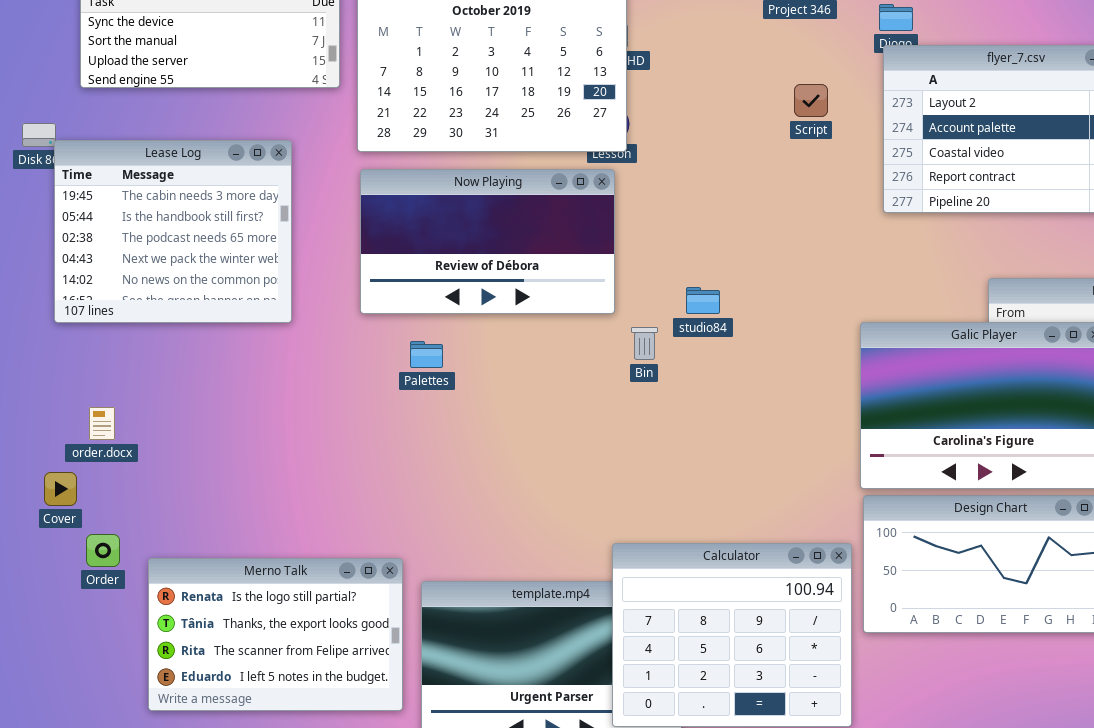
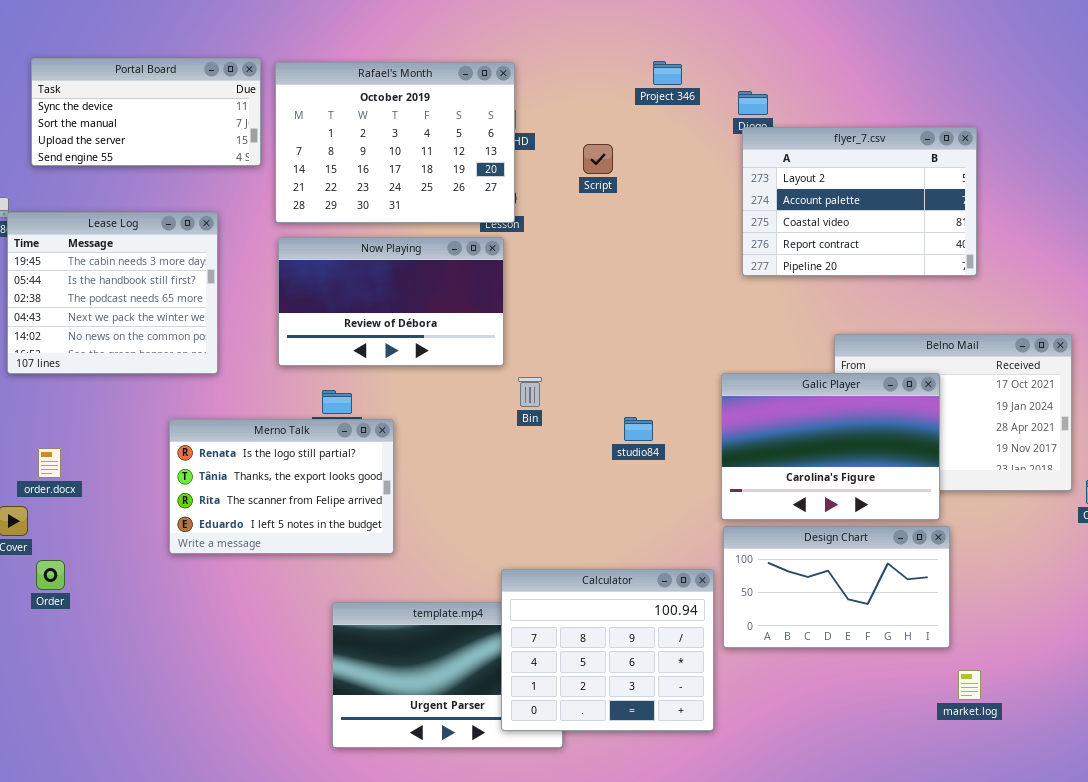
Script: [794,84,828,117] -> [583,144,613,174], moved
studio84: [686,287,720,314] -> [624,417,653,441], moved
Merno Talk: [148,558,403,711] -> [169,419,394,554], moved

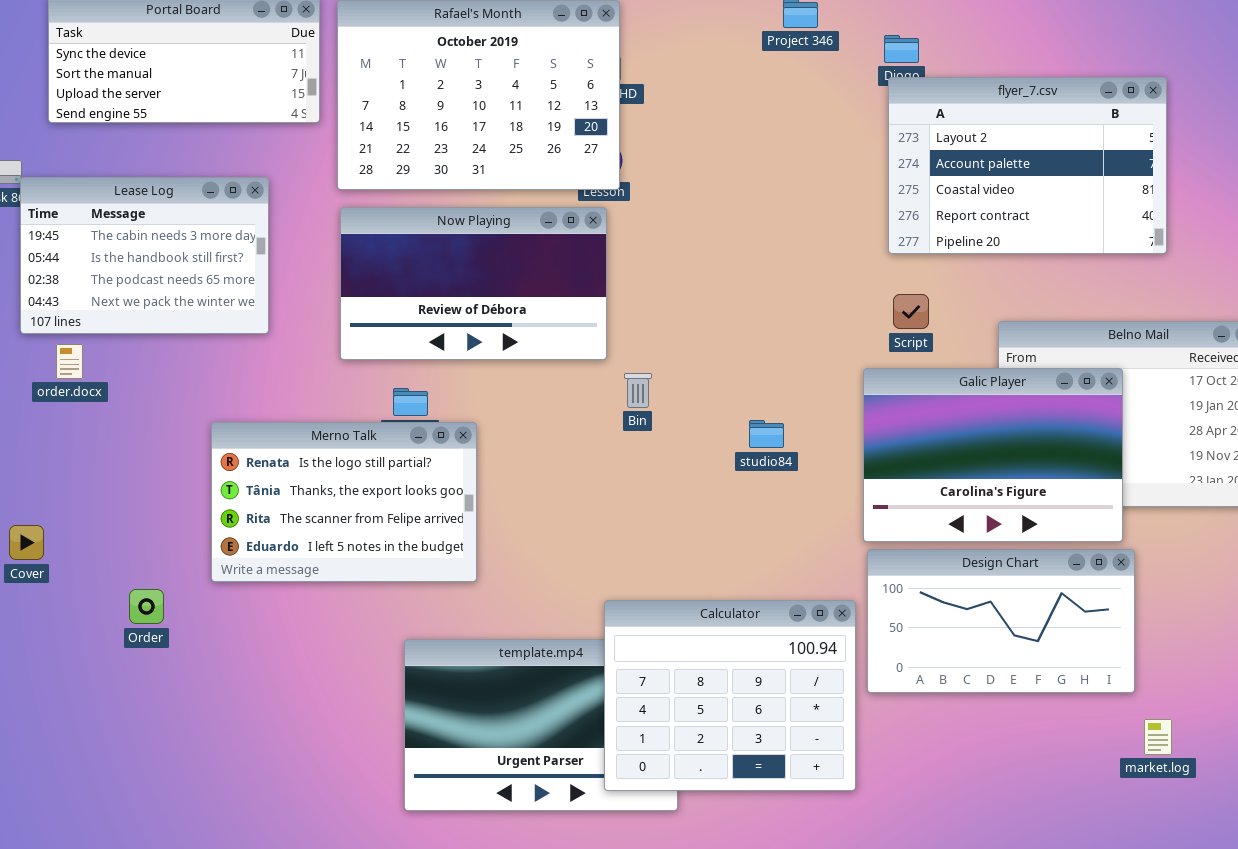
Script: [583,144,613,174] -> [893,294,929,329], moved
Lease Log: [7,212,218,374] -> [20,177,269,334], resized
order.docx: [38,448,61,478] -> [56,344,83,379], moved
Order: [36,560,65,590] -> [129,589,164,624], moved

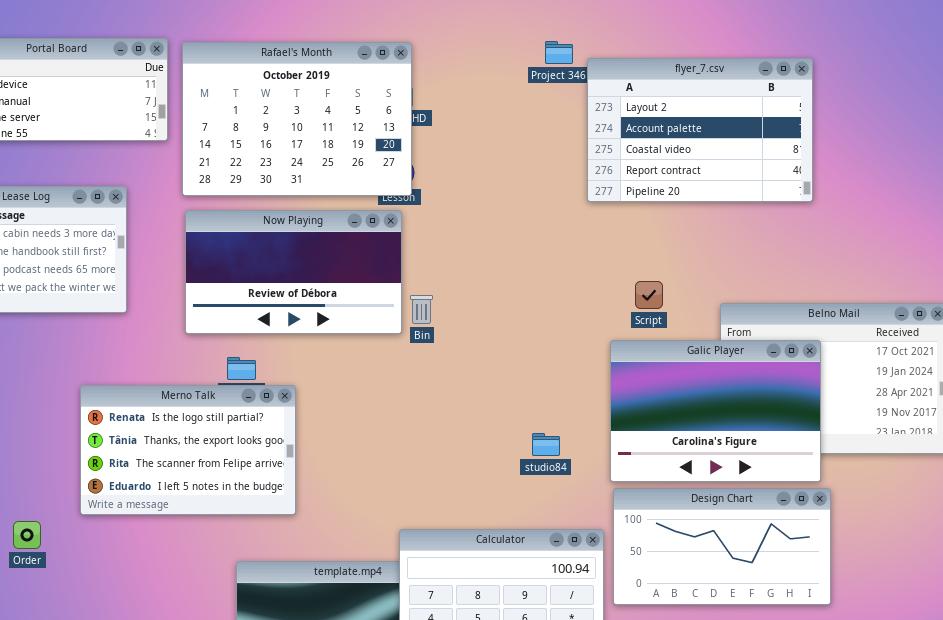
flyer_7.csv: [888,77,1167,254] -> [587,58,813,202], moved
Bin: [624,373,652,408] -> [410,295,433,324], moved
studio84: [749,420,784,448] -> [532,433,560,456], moved

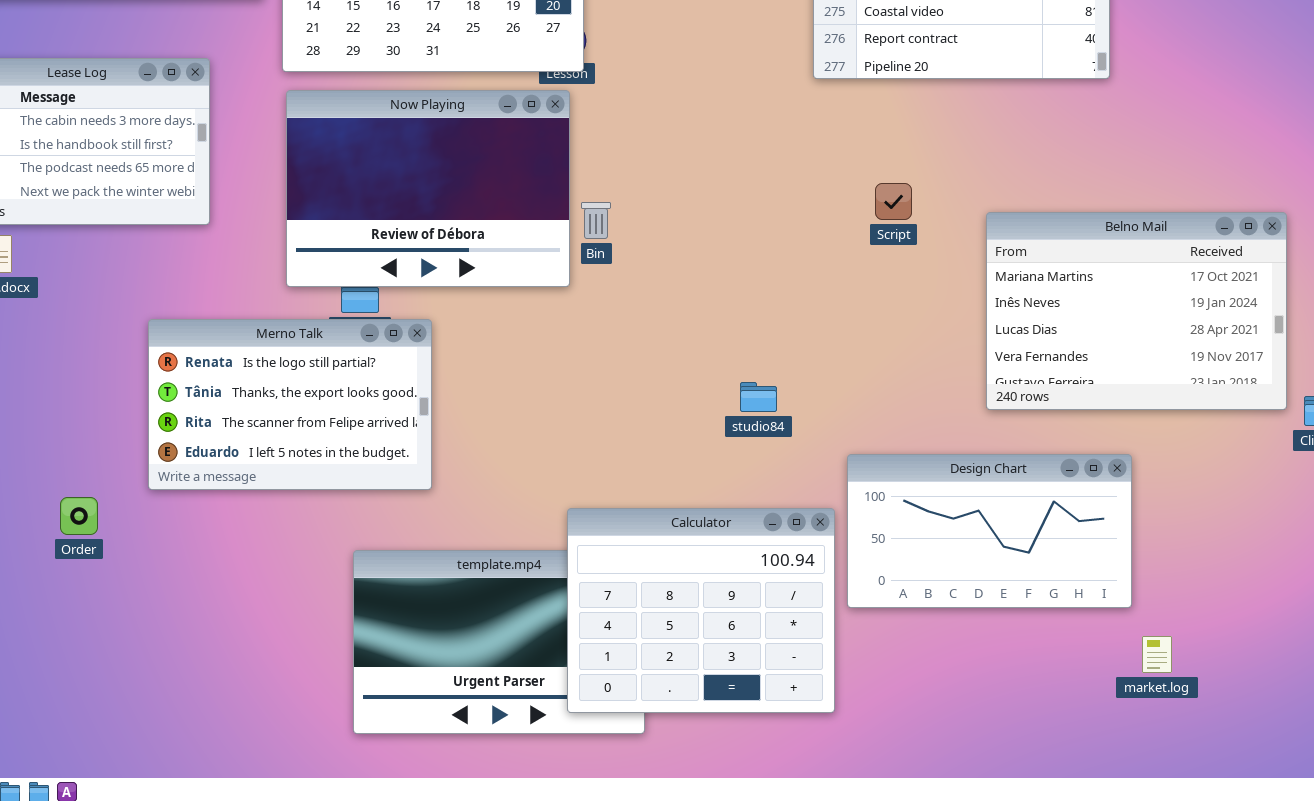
Now Playing: [185,210,402,334] -> [286,90,570,287], resized
Galic Player: [610,340,821,482] -> none, closed

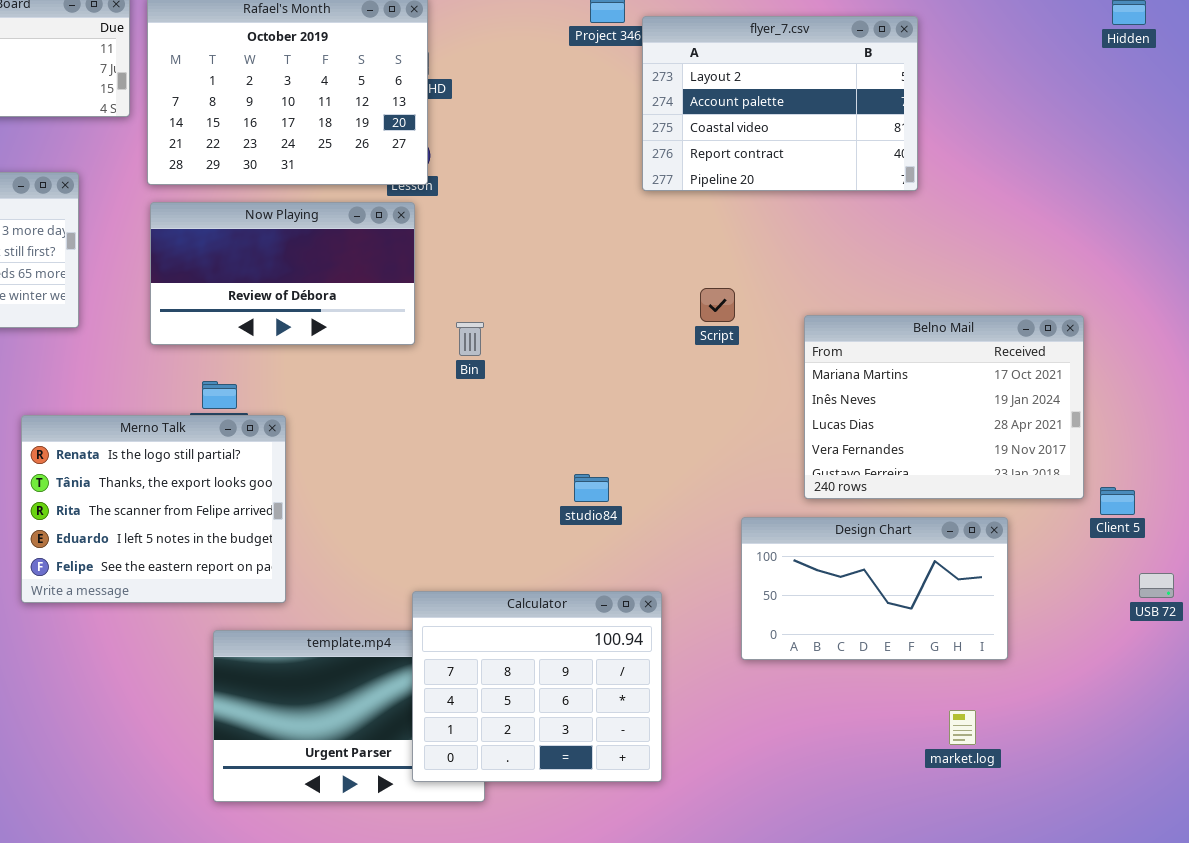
Now Playing: [286,90,570,287] -> [150,202,415,345], resized
Bin: [581,202,611,239] -> [456,322,484,356], moved
Merno Talk: [148,319,432,490] -> [21,415,286,603], resized
Design Chart: [847,454,1132,608] -> [741,517,1008,660], moved

